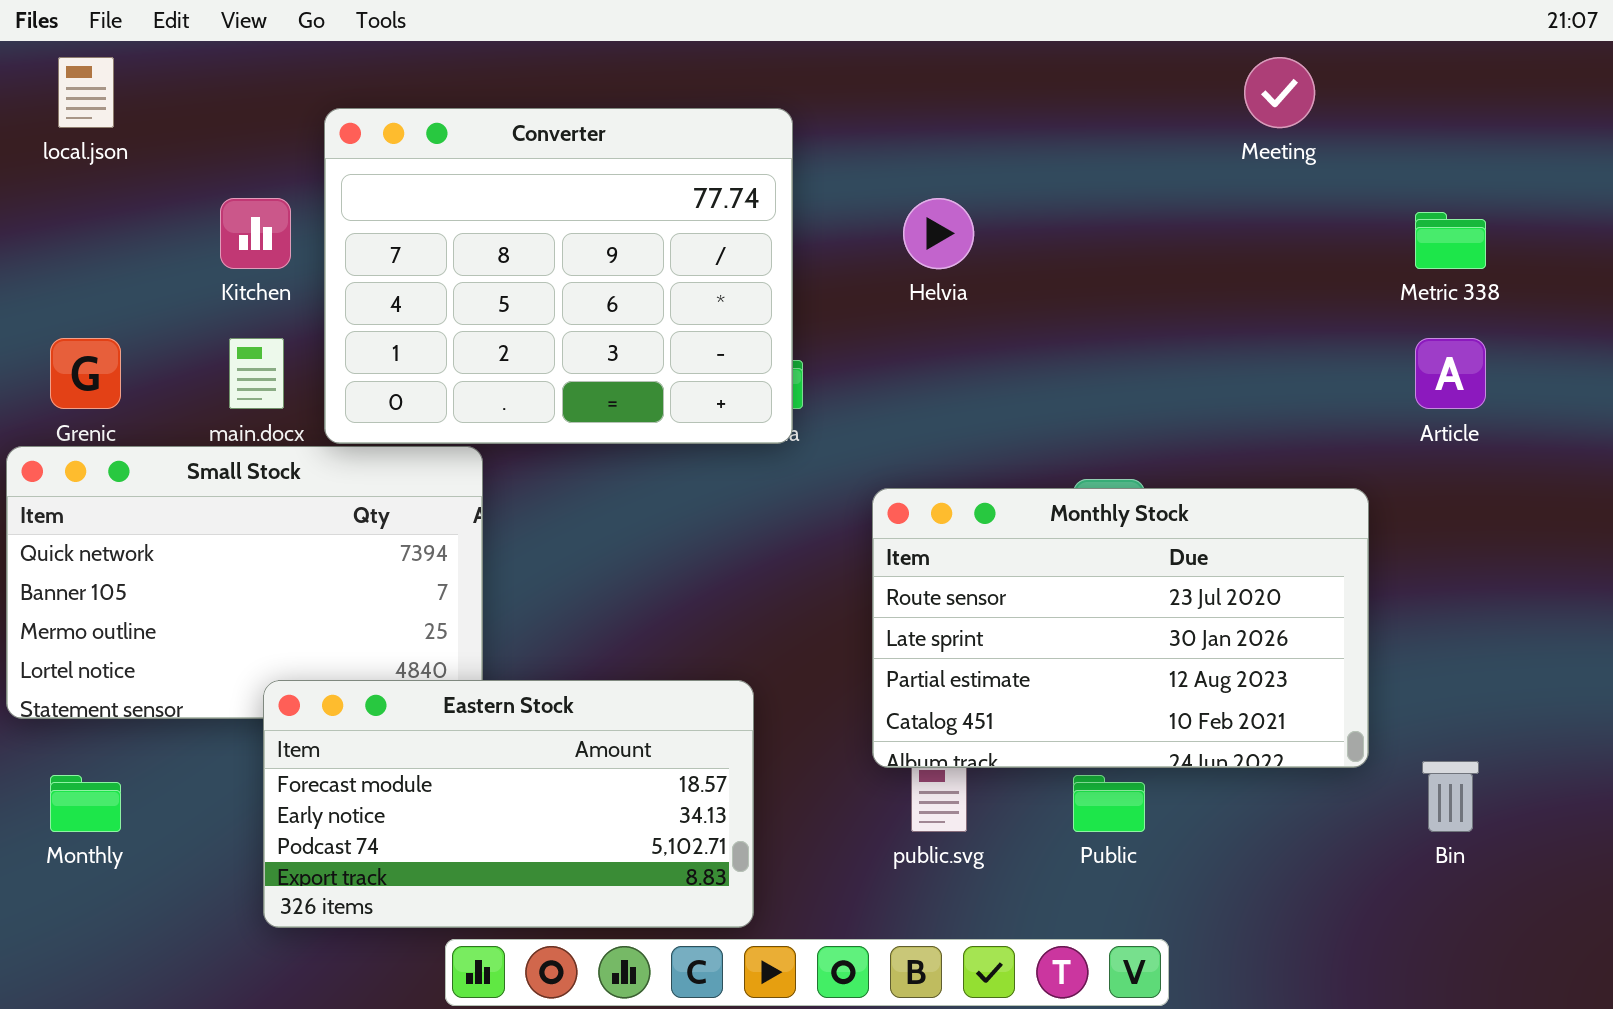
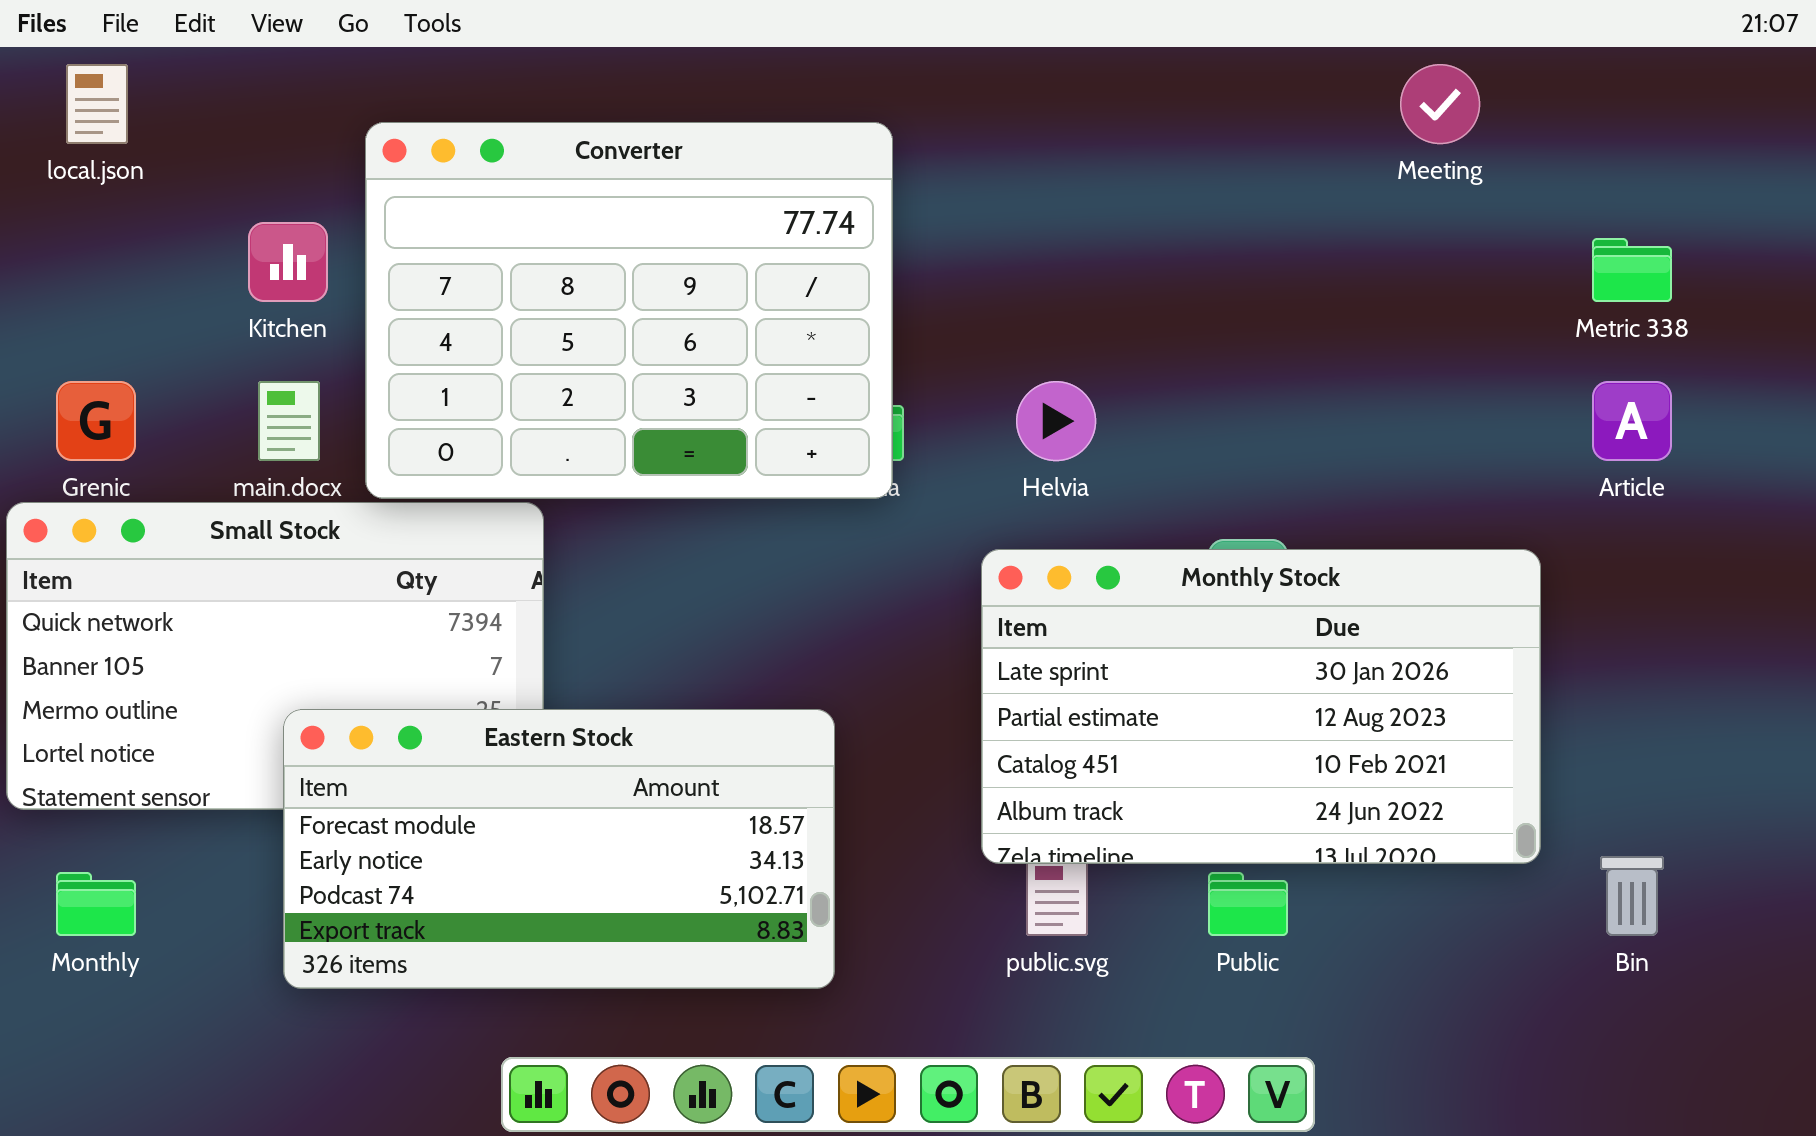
Helvia: [903,198,974,269] -> [1016,381,1096,461], moved
Monthly Stock: [872,488,1369,768] -> [981,549,1541,864], scrolled down 1 row
Eastern Stock: [263,680,754,928] -> [283,709,835,989], moved

